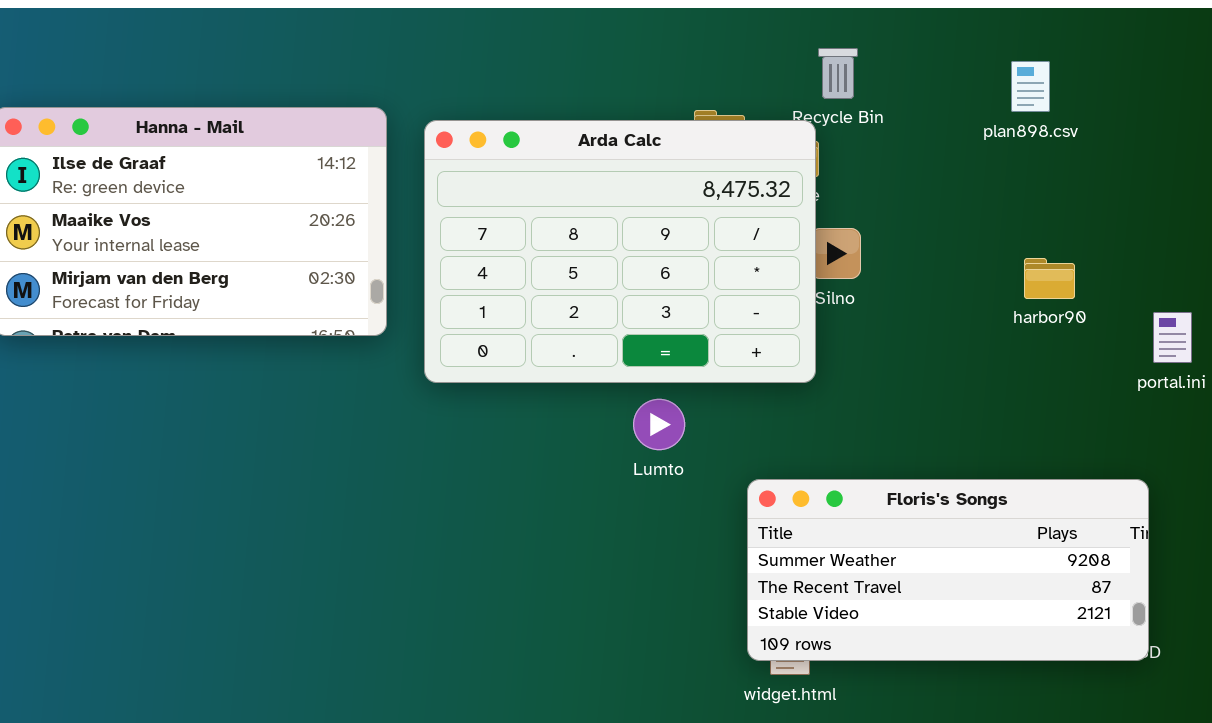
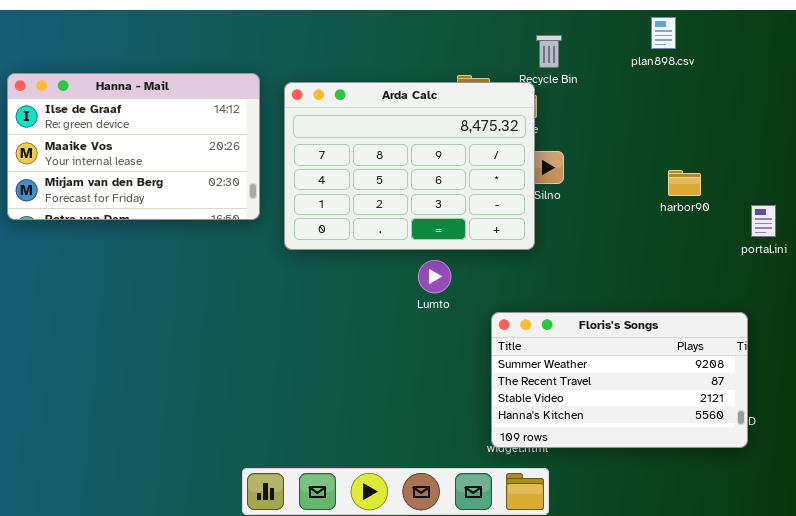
plan898.csv: [1011,61,1050,112] -> [651,17,676,49], moved
Floris's Songs: [747,479,1149,661] -> [491,312,748,448], resized

